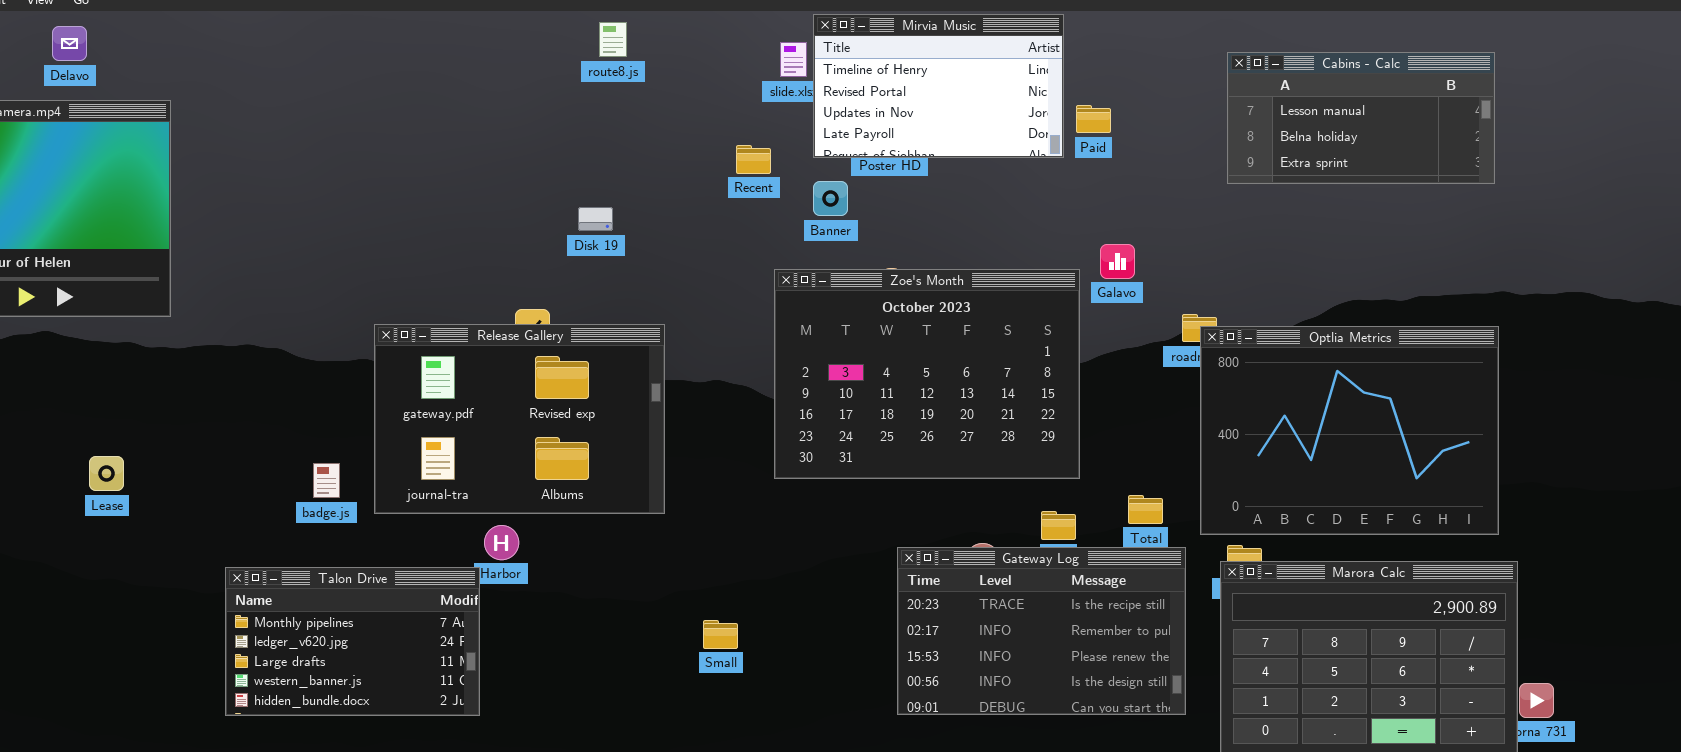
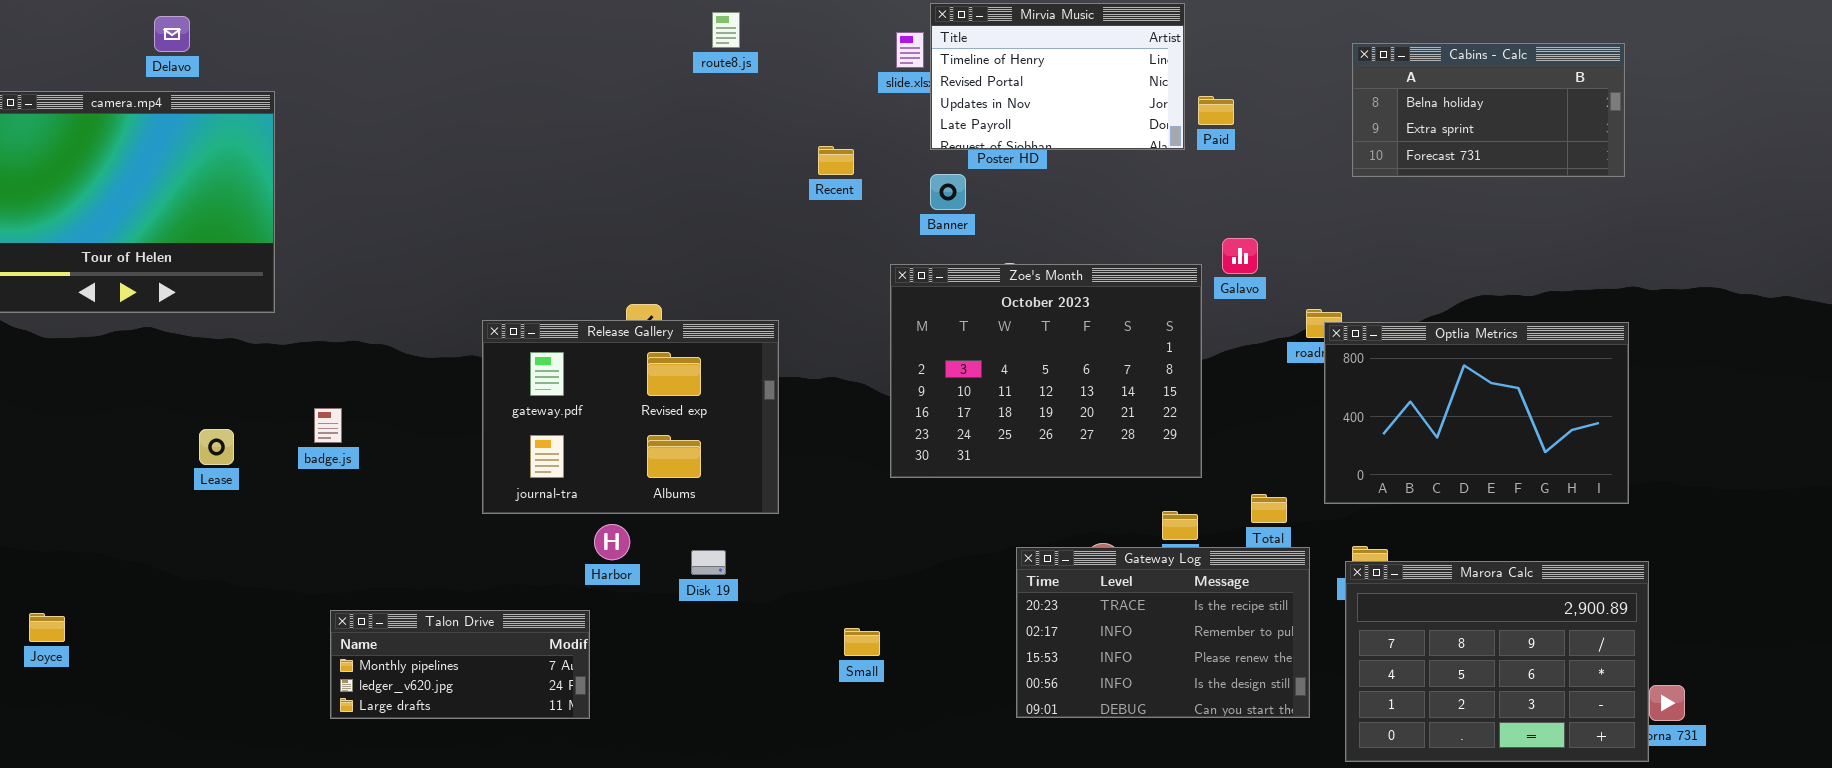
Cabins - Calc: [1227,52,1495,184] -> [1352,43,1625,177], scrolled down 1 row
Recent: [736,145,771,174] -> [818,146,854,175], moved
Disk 19: [578,207,613,231] -> [691,550,726,575], moved
Optlia Metrics: [1200,326,1499,535] -> [1324,322,1629,504], resized
Lease: [89,456,124,491] -> [199,429,234,465], moved
badge.js: [313,463,340,498] -> [314,408,342,443], moved
Talon Drive: [225,567,480,716] -> [330,610,590,719], resized
Small: [703,620,738,649] -> [844,628,880,656], moved

